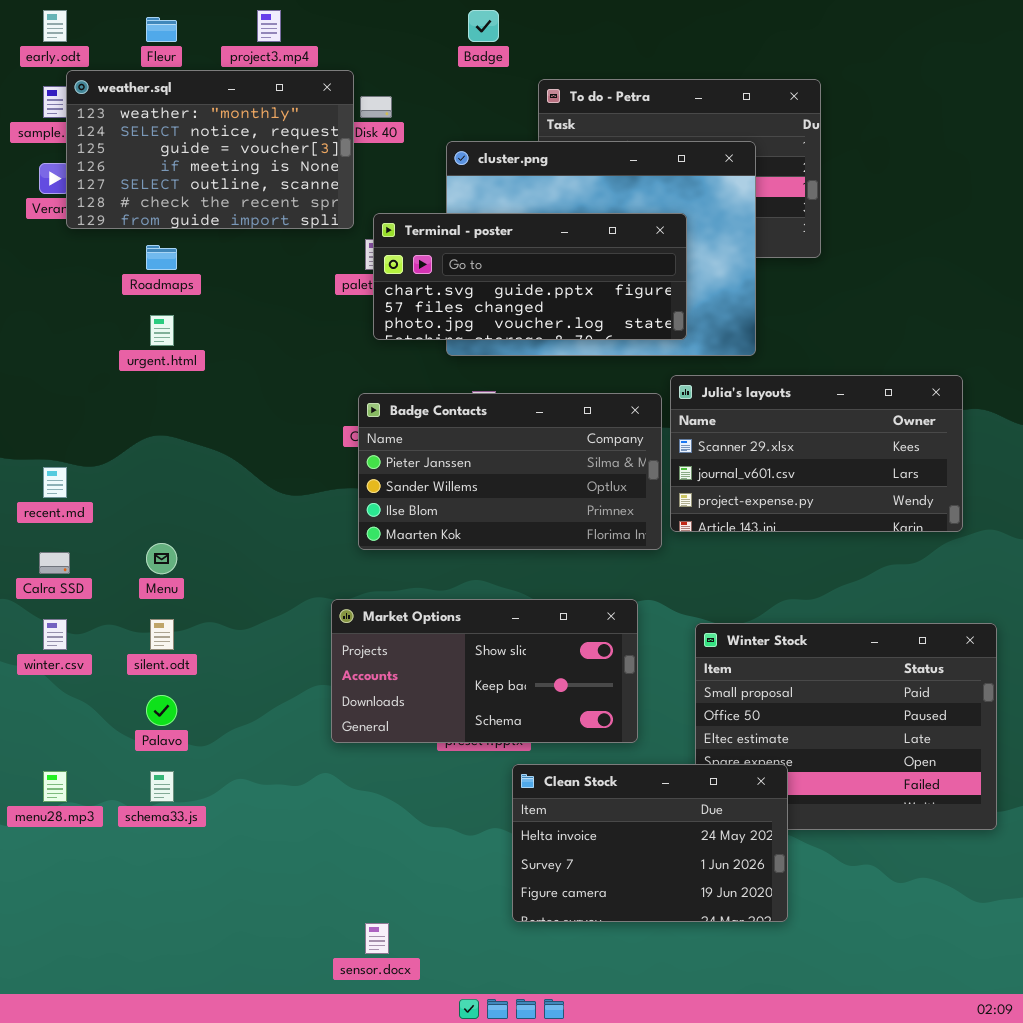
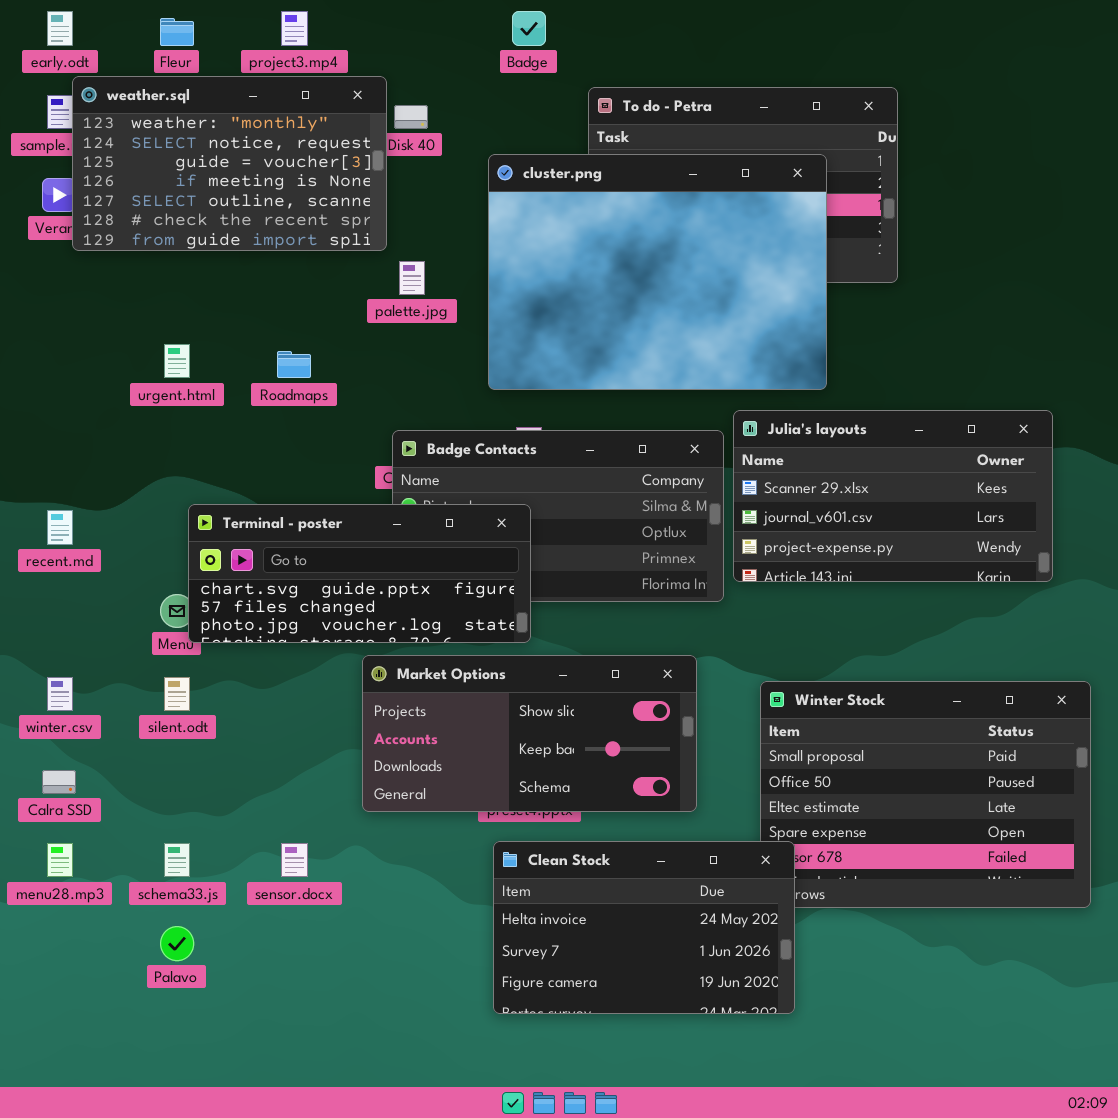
Terminal - poster: [373,213,687,340] -> [188,504,531,643], moved
Roadmaps: [146,245,177,270] -> [277,351,311,378], moved
Calra SSD: [39,552,70,574] -> [42,770,76,794], moved
Palavo: [146,695,177,726] -> [160,926,194,961], moved
Clean Stock: [512,764,788,922] -> [493,841,795,1014], moved
sensor.docx: [365,923,389,954] -> [281,843,308,877], moved

